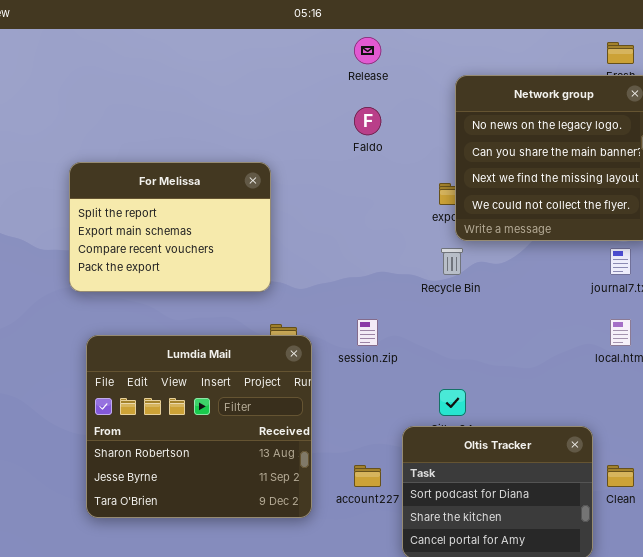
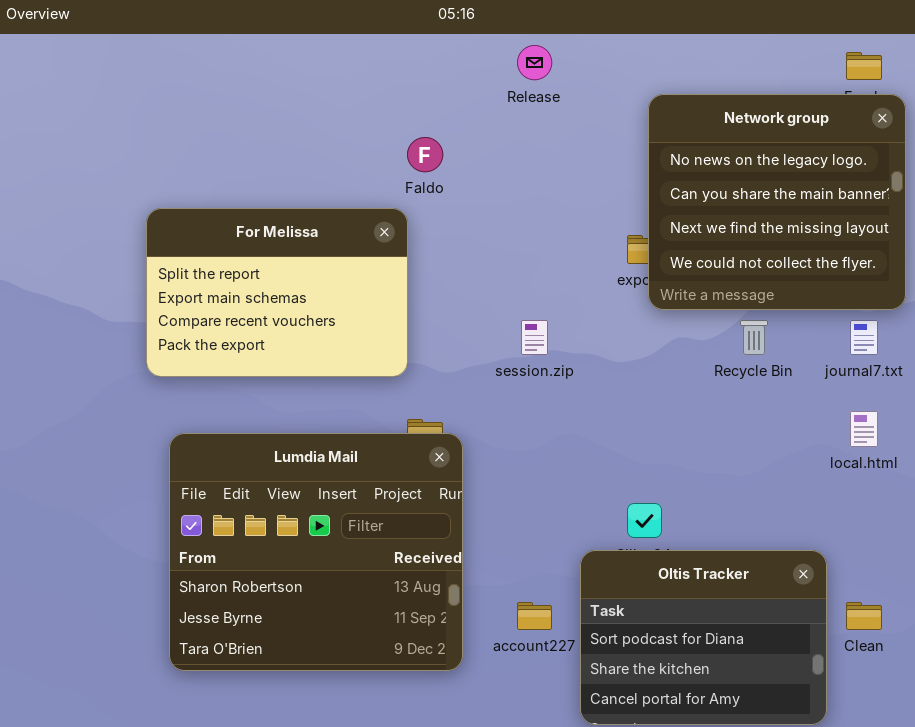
Faldo: [354,107,381,135] -> [407,137,443,172], moved
Recycle Bin: [441,248,463,275] -> [740,320,768,355], moved
session.zip: [357,319,378,346] -> [521,320,548,355], moved

